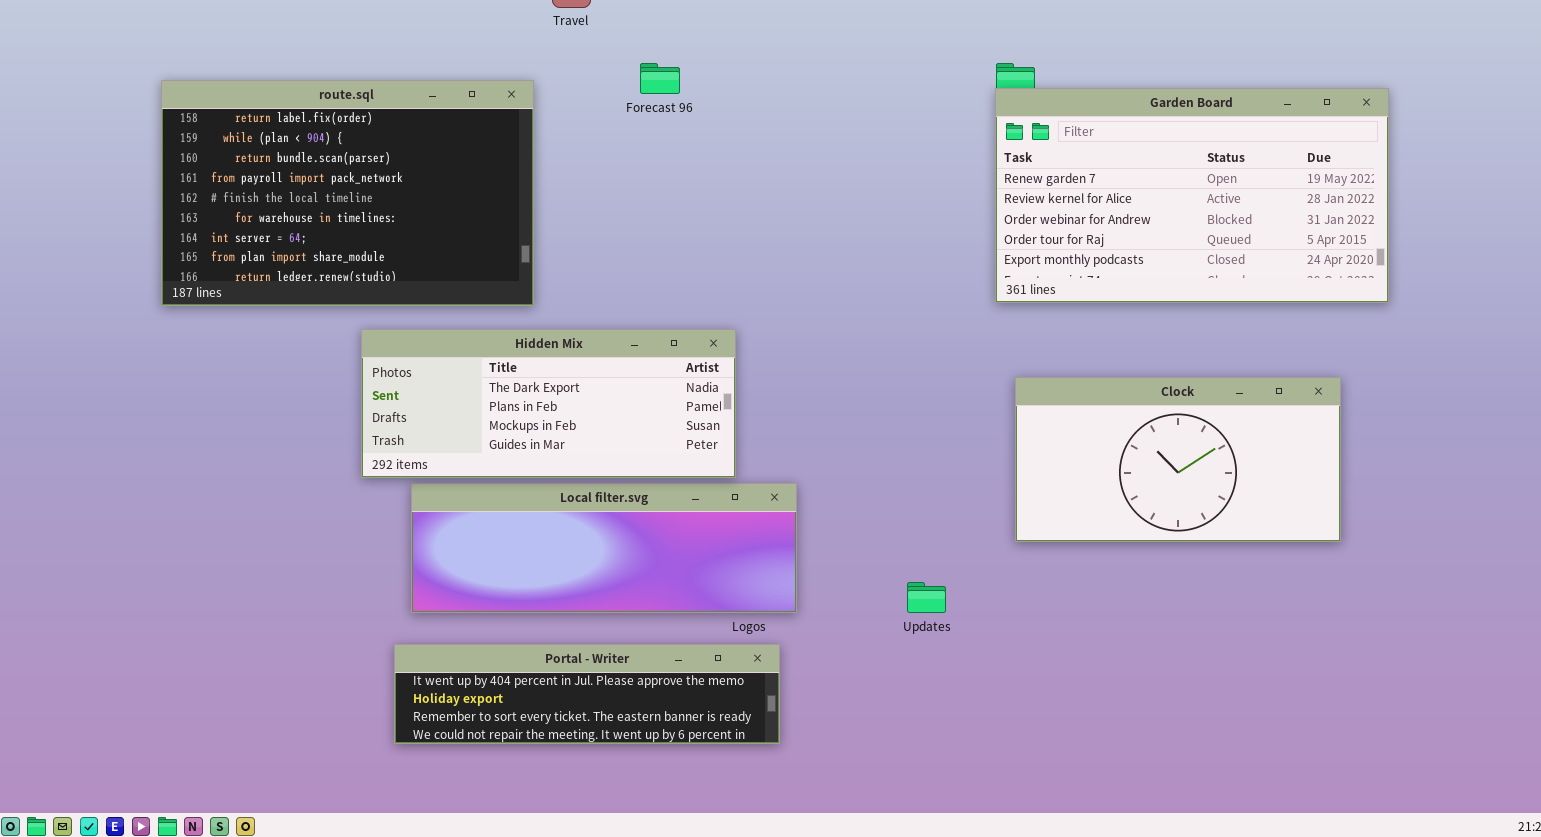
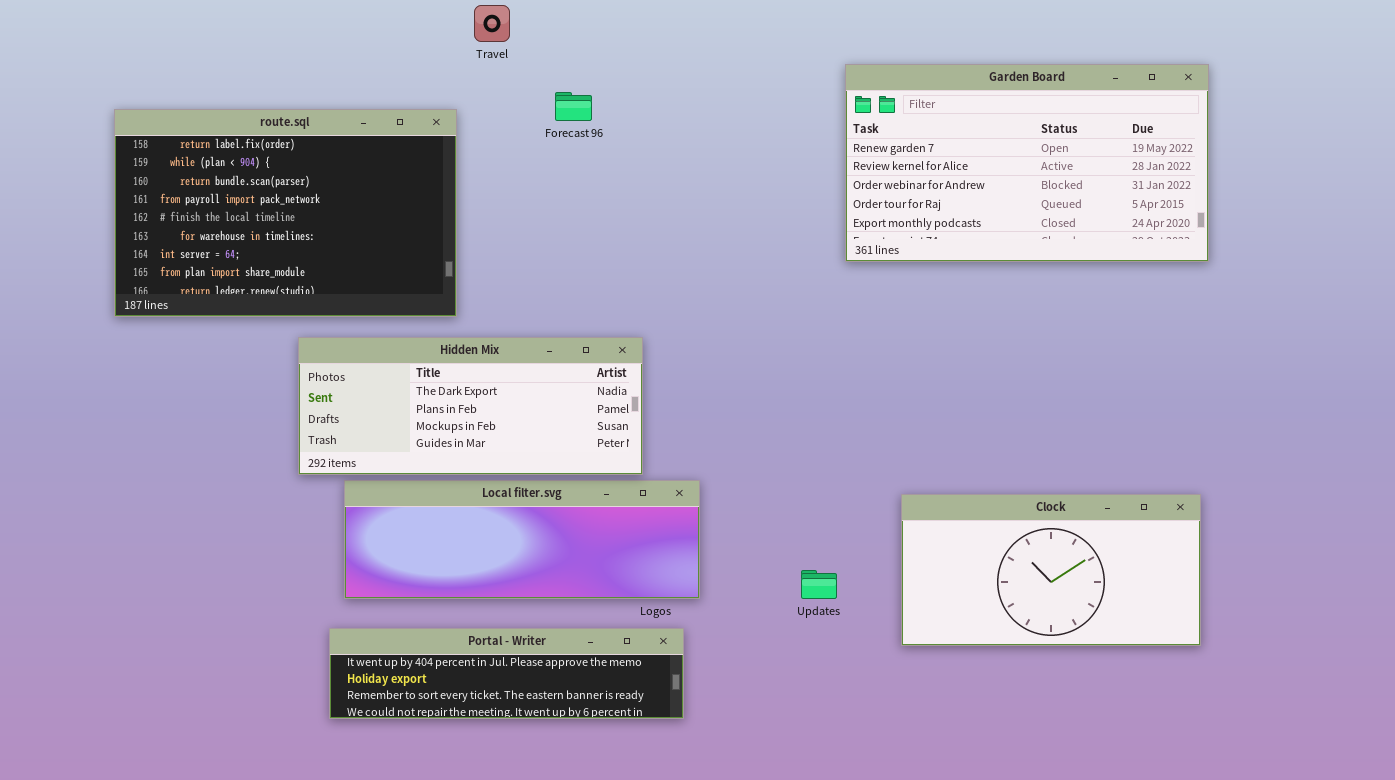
Garden Board: [995,88,1389,303] -> [845,64,1209,262], moved
Clock: [1015,377,1341,542] -> [901,494,1201,646], moved

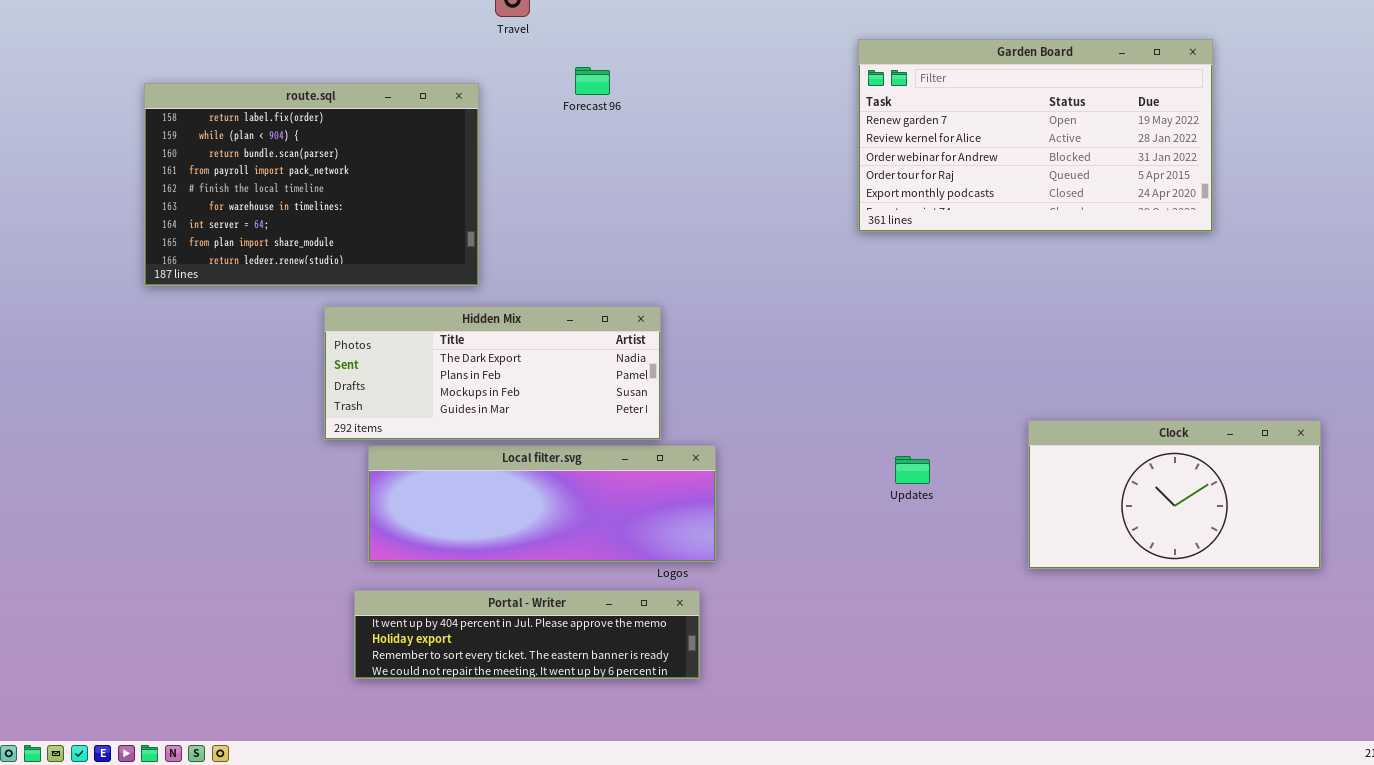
Clock: [901,494,1201,646] -> [1028,420,1321,569], moved
Updates: [801,570,837,599] -> [895,456,930,484], moved

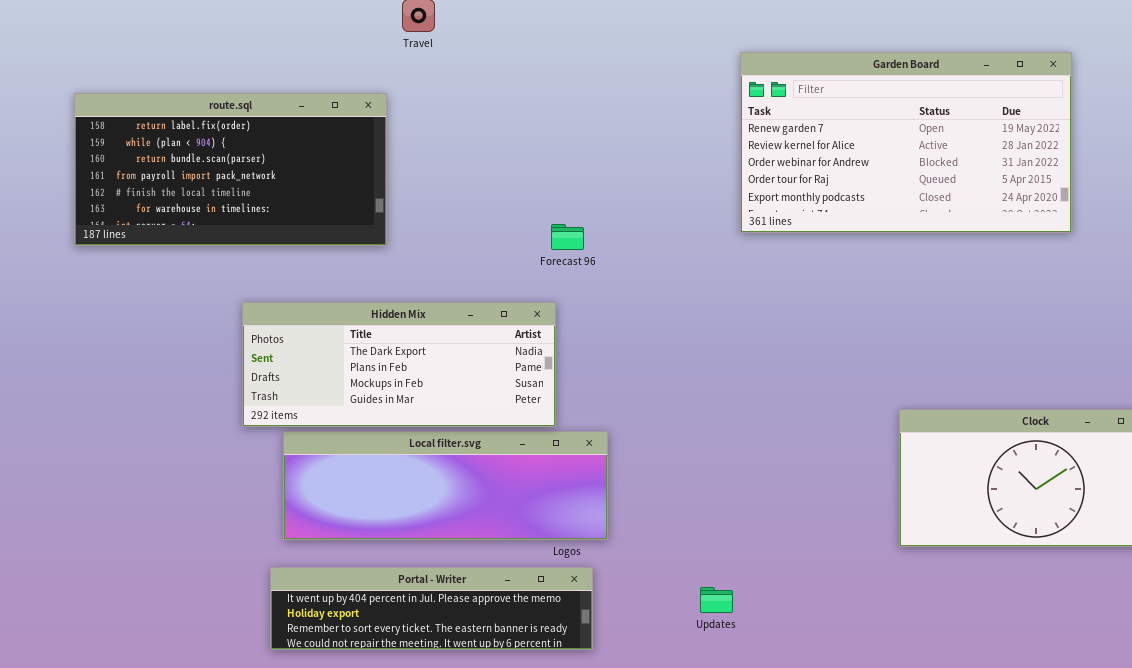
Forecast 96: [575,67,610,95] -> [551,224,584,250], moved
route.sql: [144,83,479,286] -> [74,93,387,246], resized
Updates: [895,456,930,484] -> [700,587,733,613], moved

